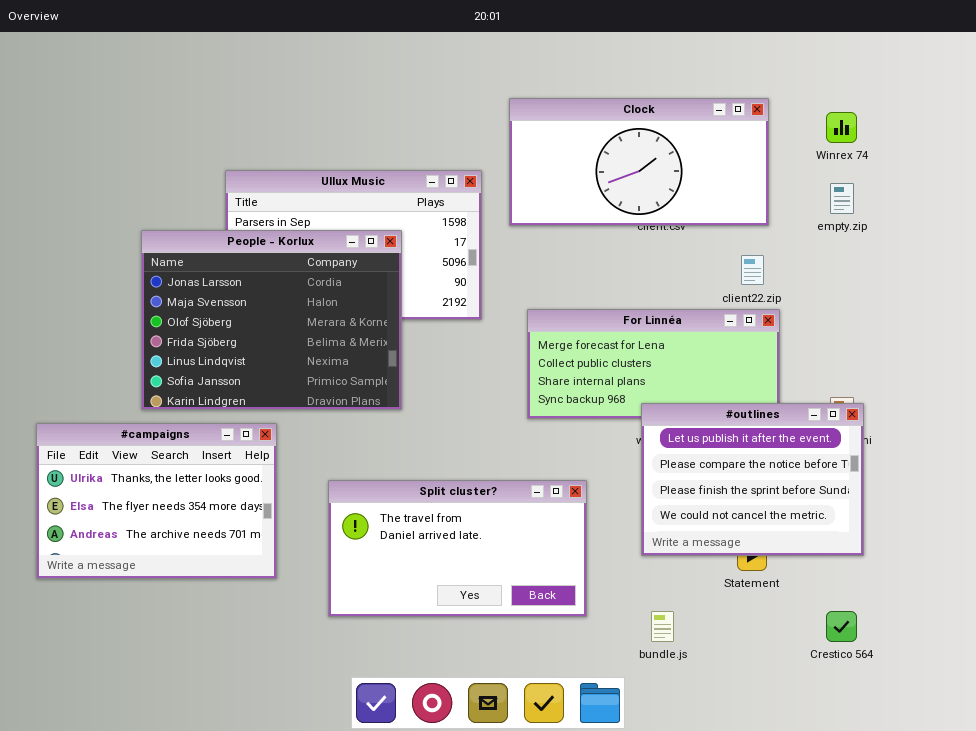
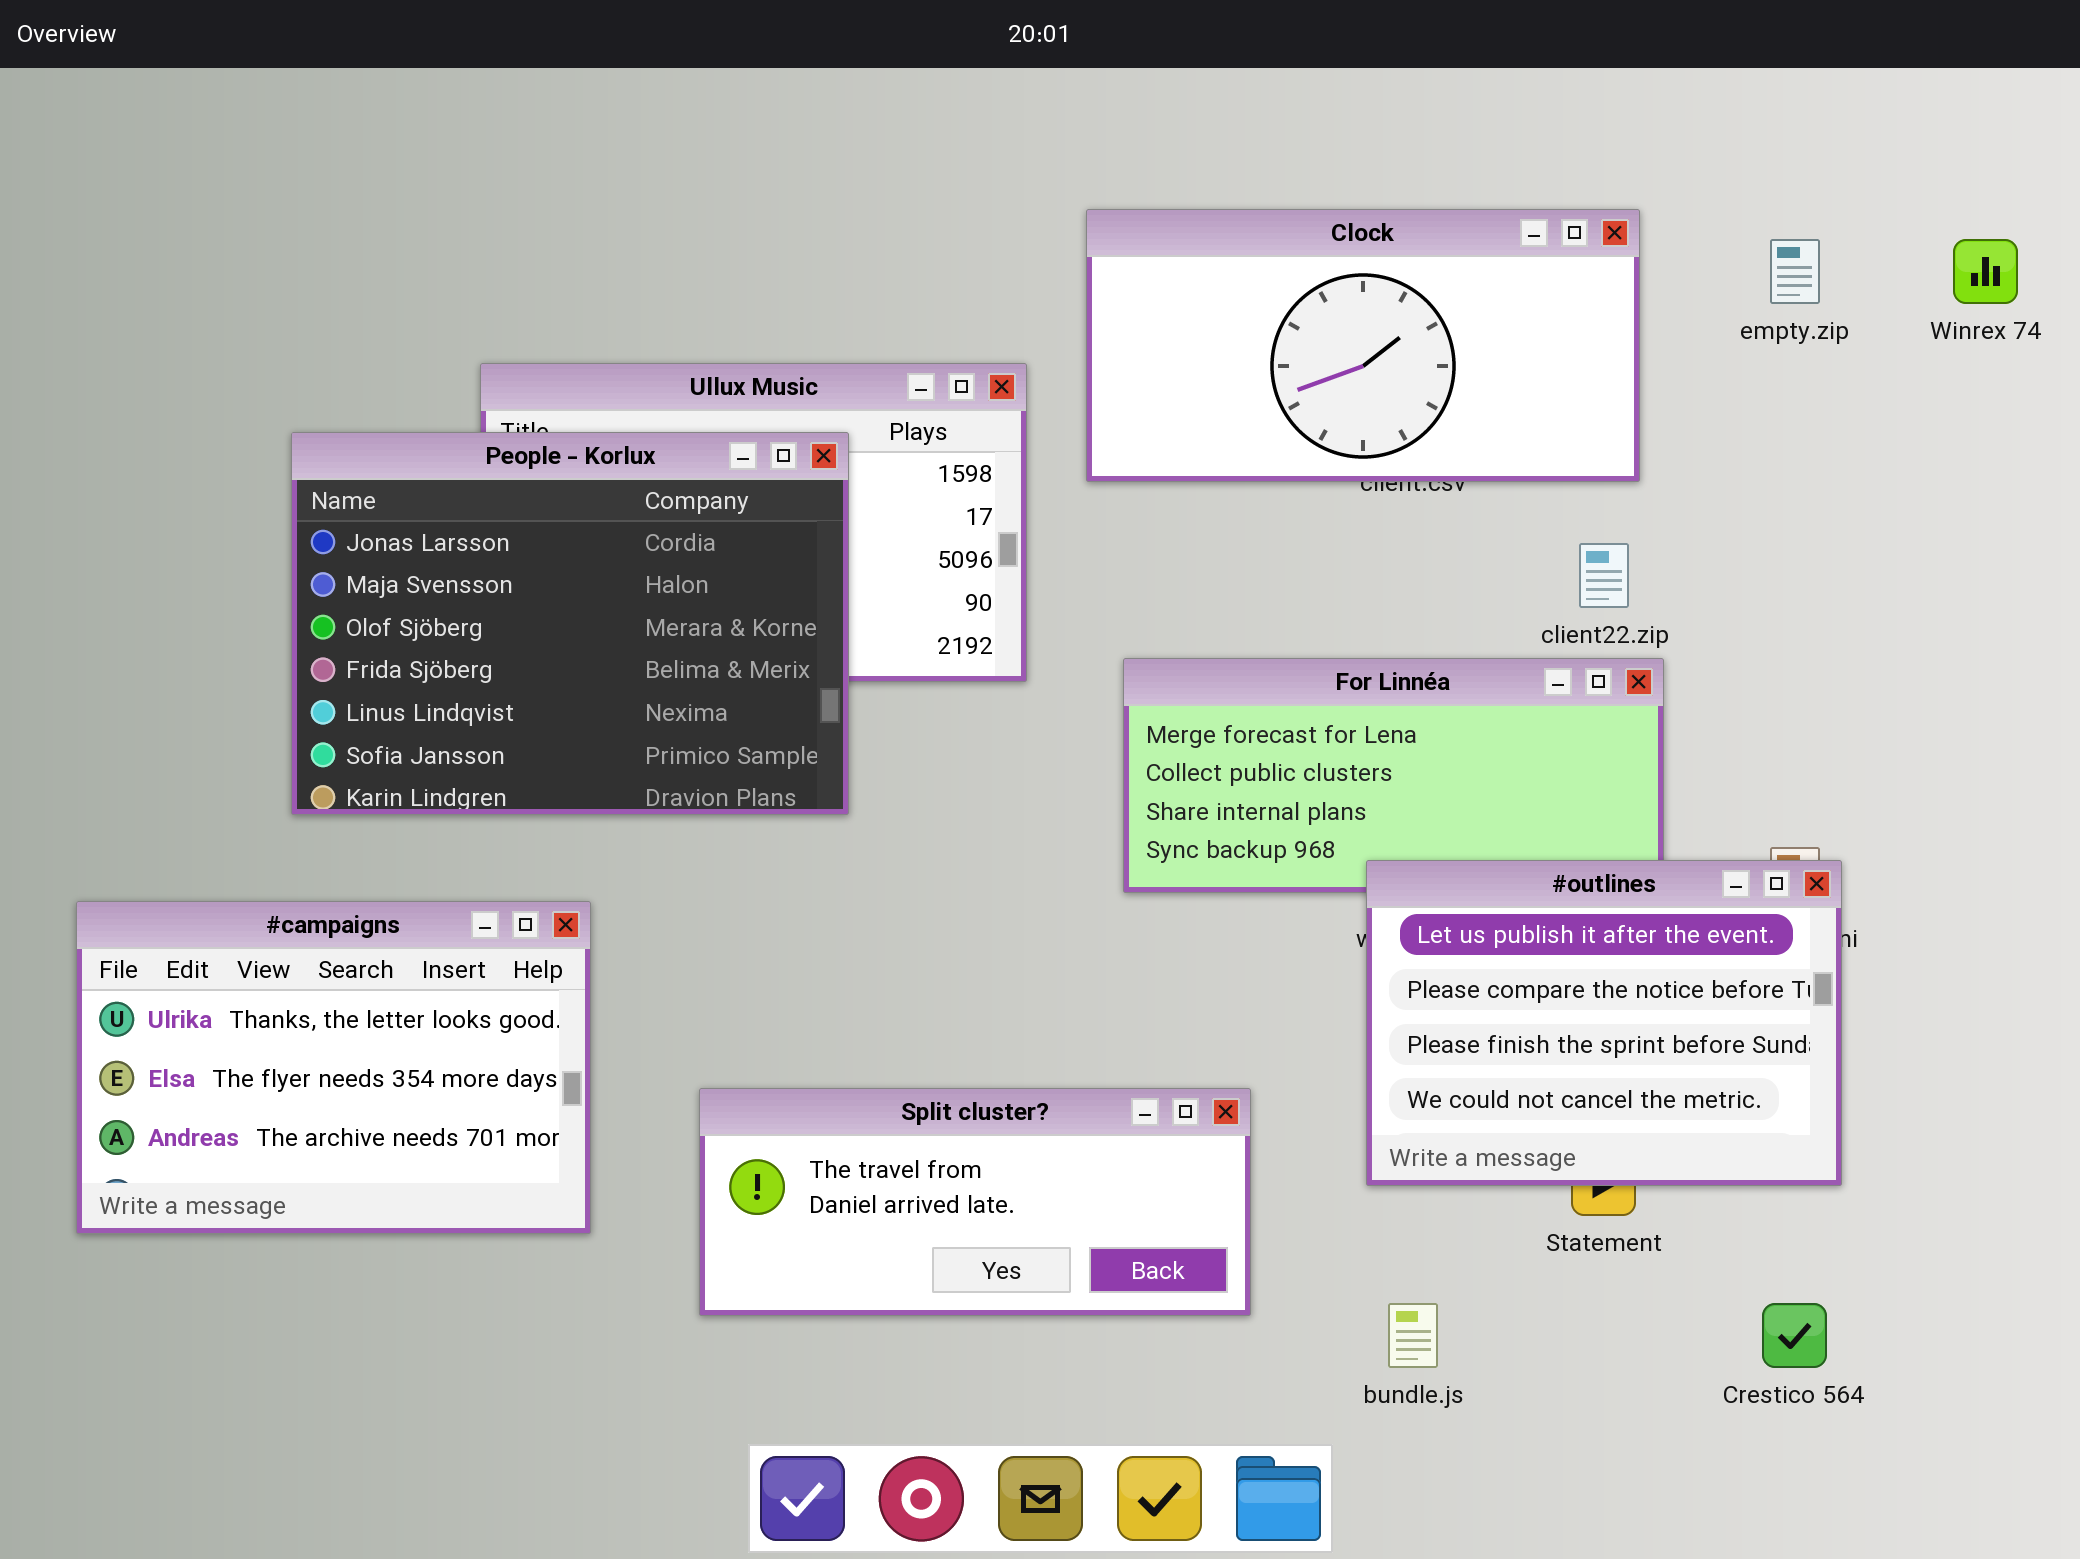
Winrex 74: [826,112,857,143] -> [1953,239,2018,304], moved
empty.zip: [830,183,854,214] -> [1770,239,1820,304], moved
People - Korlux: [141,230,402,410] -> [291,432,849,815], moved
Split cluster?: [328,480,587,617] -> [699,1088,1251,1316], resized

